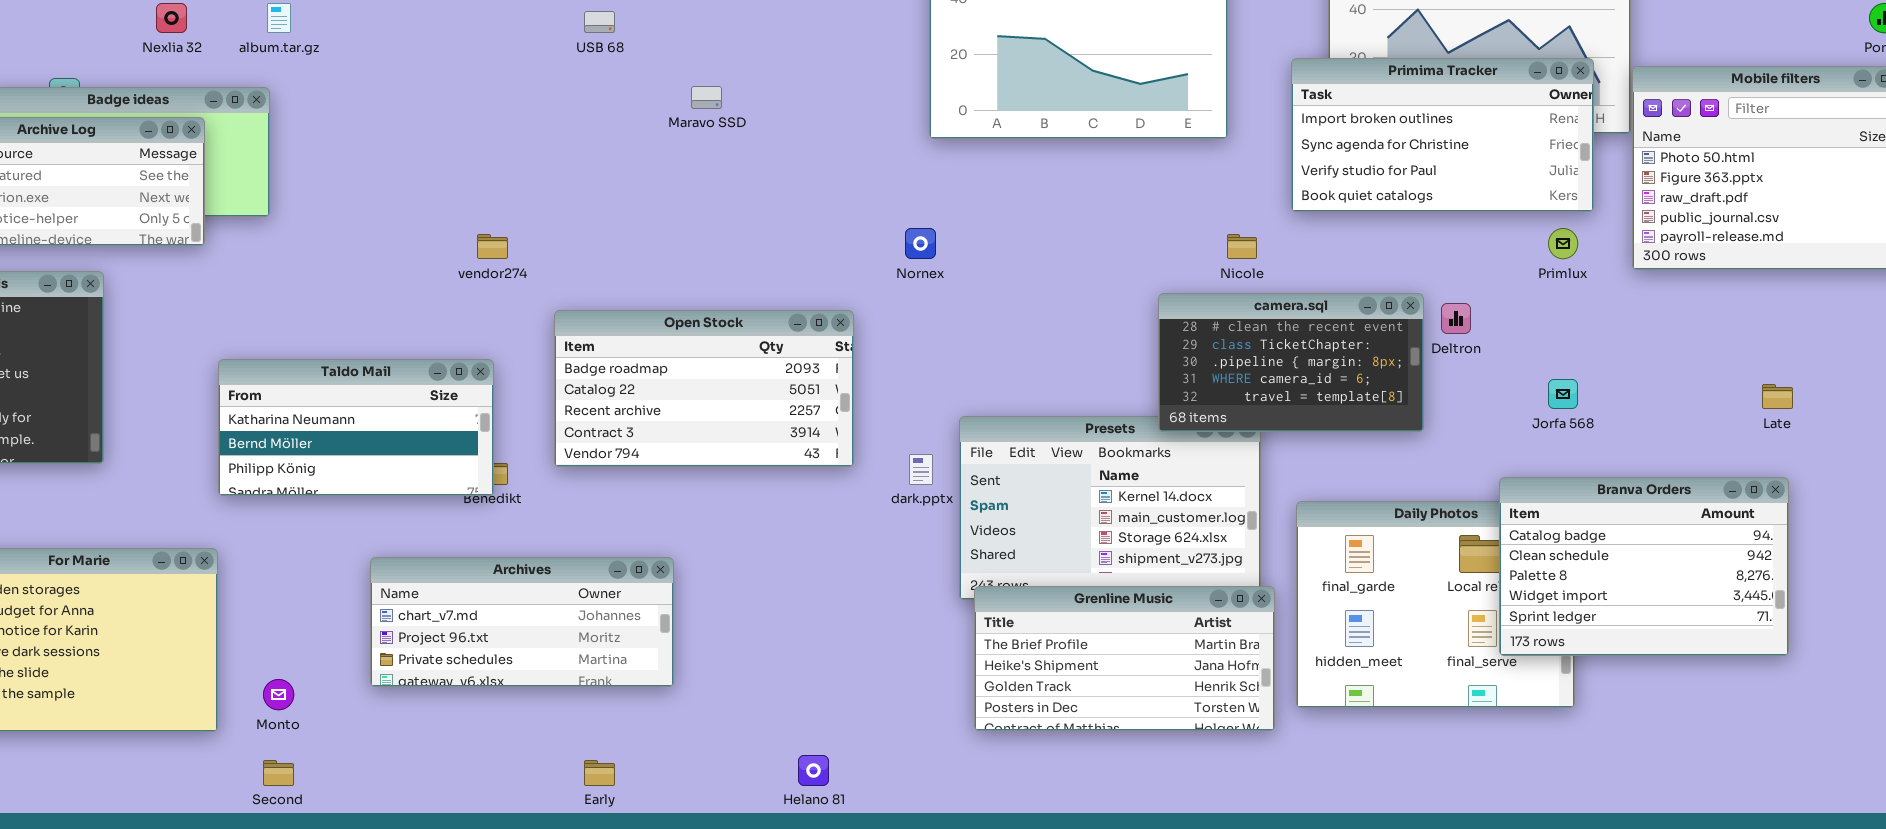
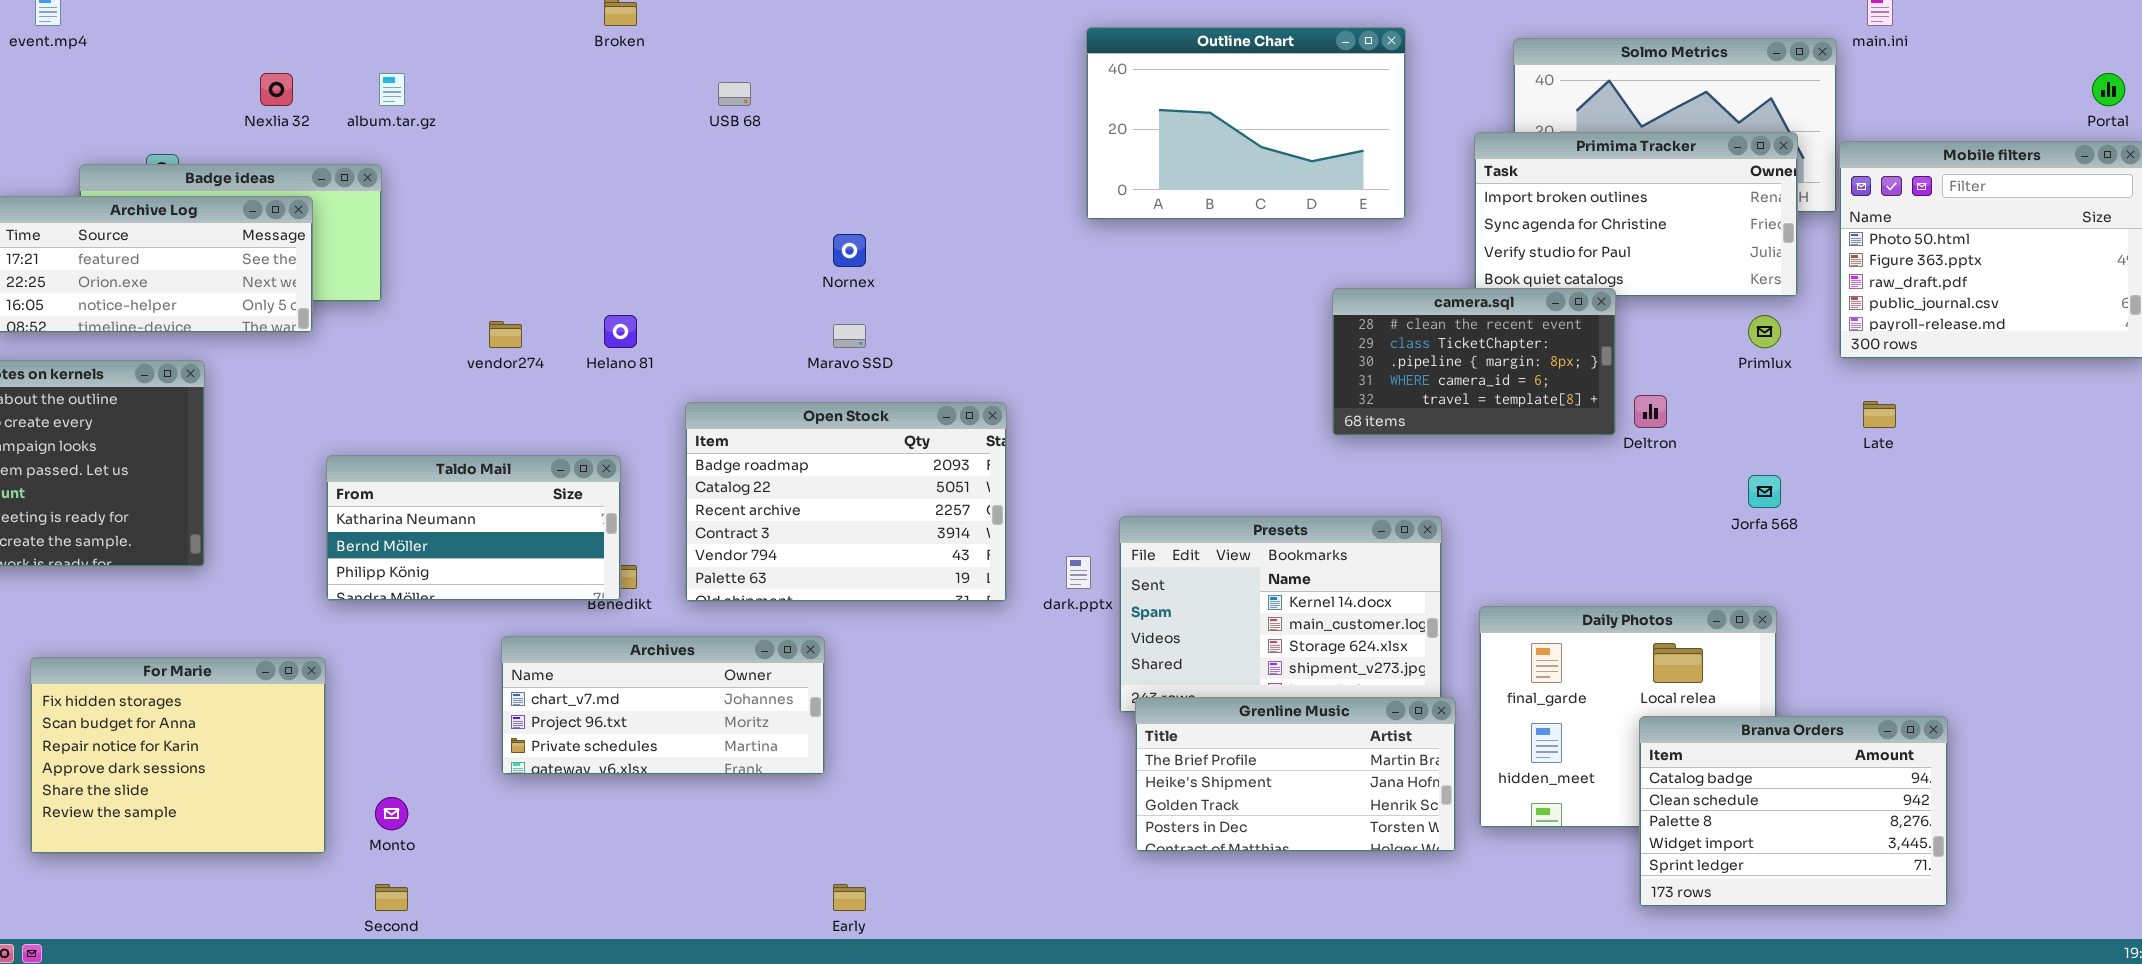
Maravo SSD: [691,86,722,109] -> [833,324,866,348], moved
Nornex: [905,228,936,259] -> [833,234,866,267], moved
vendor274: [477,234,508,259] -> [489,321,522,348], moved
camera.sql: [1158,293,1424,432] -> [1332,288,1616,436], moved
Open Stock: [554,310,854,467] -> [685,402,1007,602], resized
Late: [1762,384,1793,409] -> [1863,401,1896,428], moved
Branva Orders: [1499,477,1789,656] -> [1639,716,1948,907], moved
Archives: [370,557,674,687] -> [501,636,825,775], moved
Helano 81: [798,755,829,786] -> [604,315,637,348], moved
Early: [584,760,615,786] -> [833,884,866,911], moved

